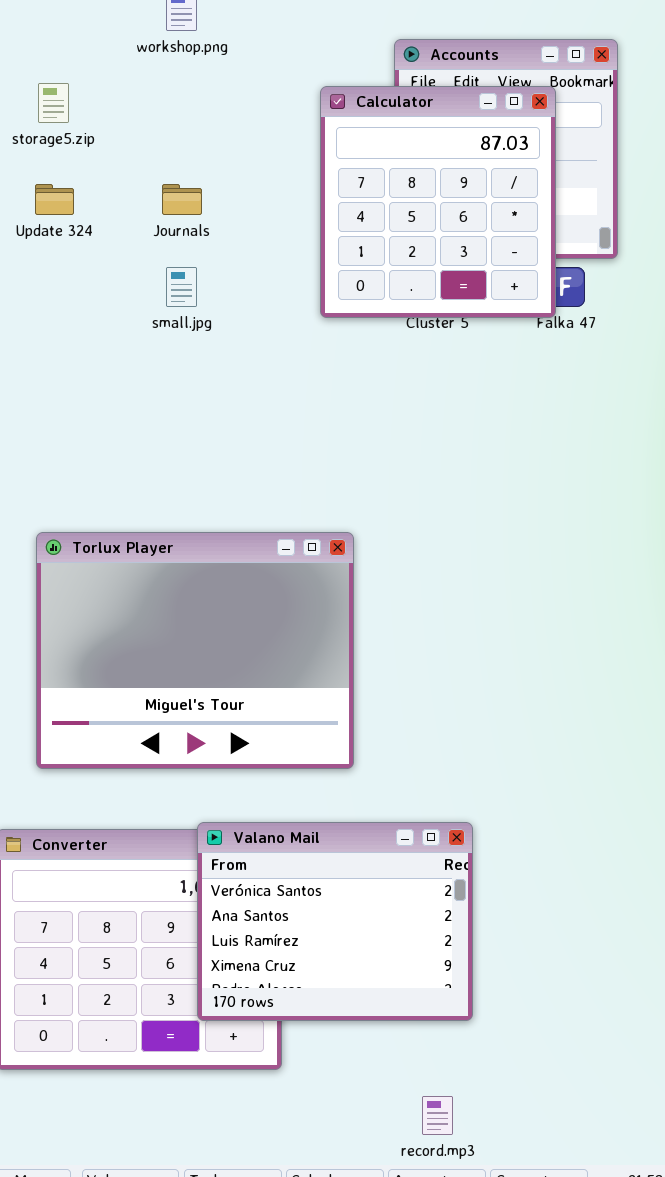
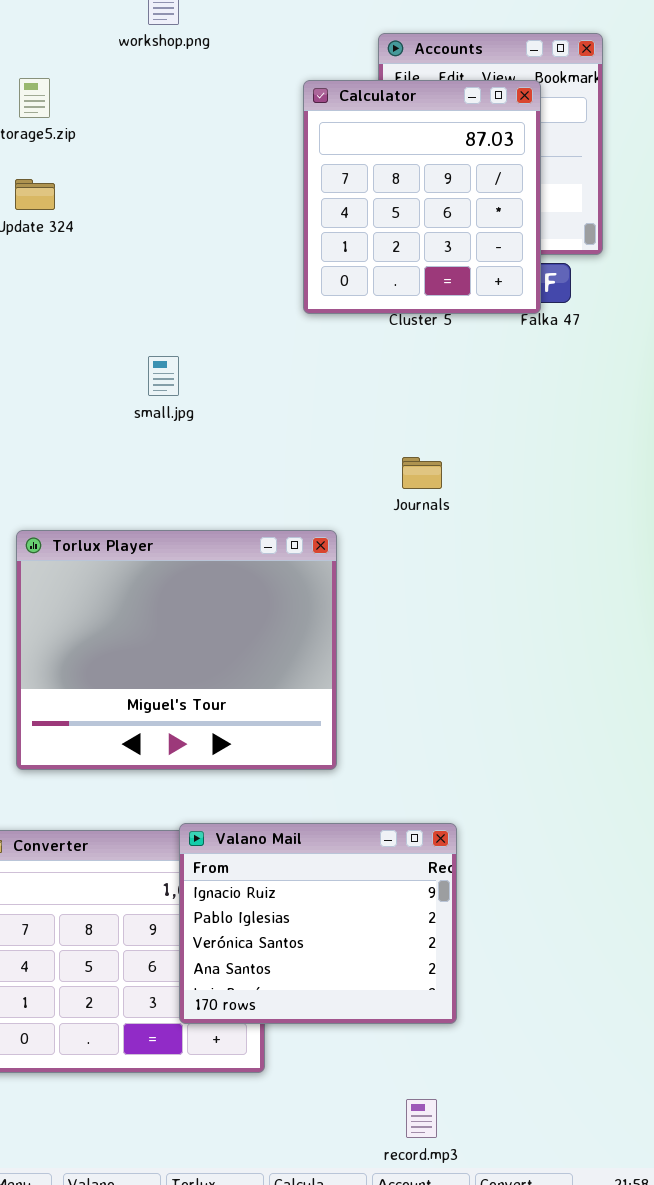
Journals: [162,184,202,215] -> [402,457,442,489], moved
small.jpg: [166,267,197,307] -> [148,356,179,396], moved
Valano Mail: [197,822,473,1021] -> [179,823,457,1024], scrolled up 2 rows

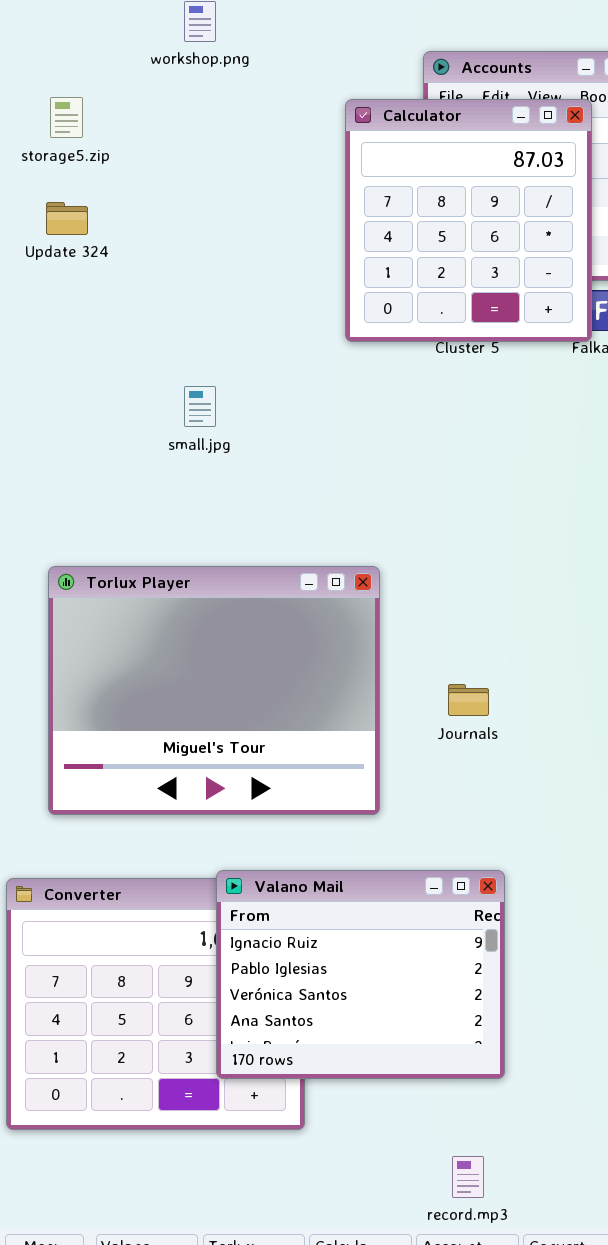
Journals: [402,457,442,489] -> [448,684,489,716], moved

